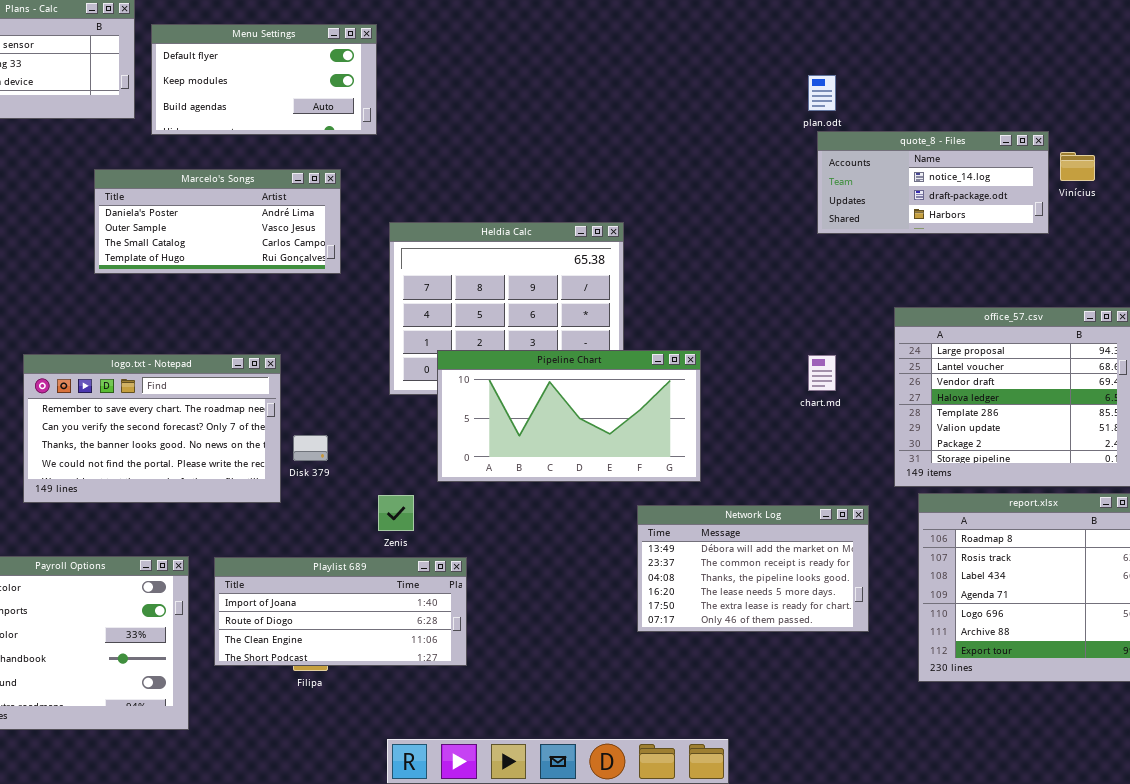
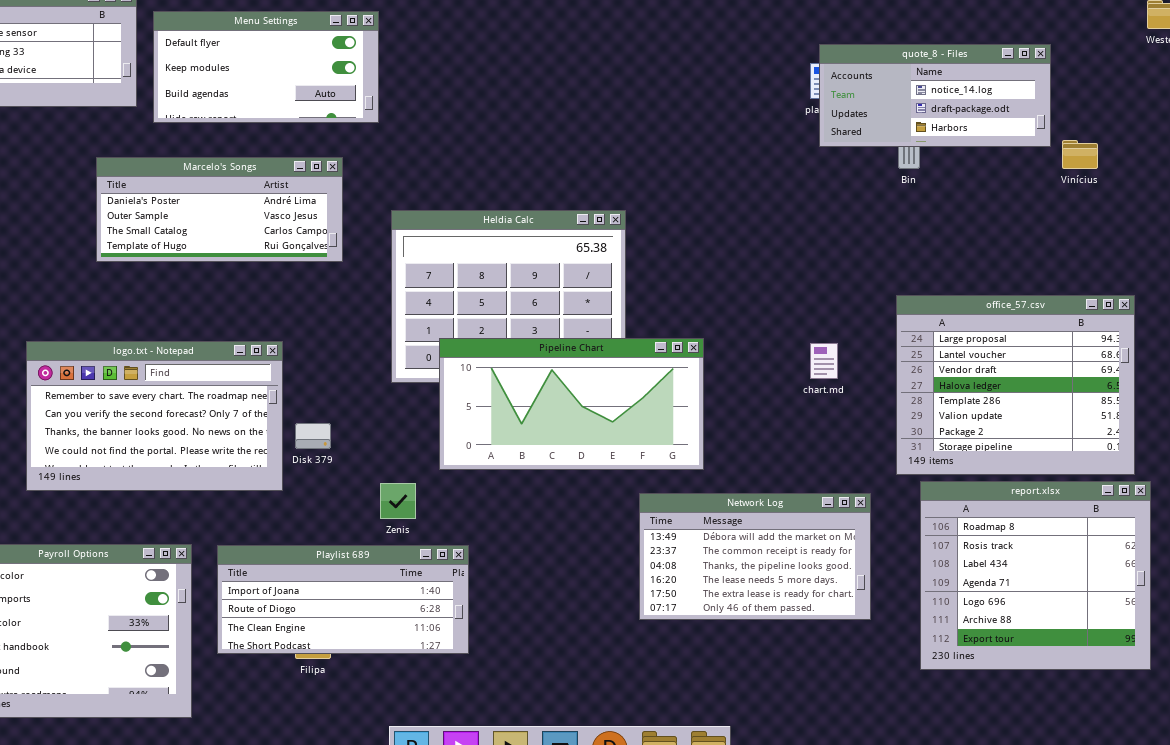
quote_8 - Files: [817,131,1049,234] -> [819,44,1051,147], moved

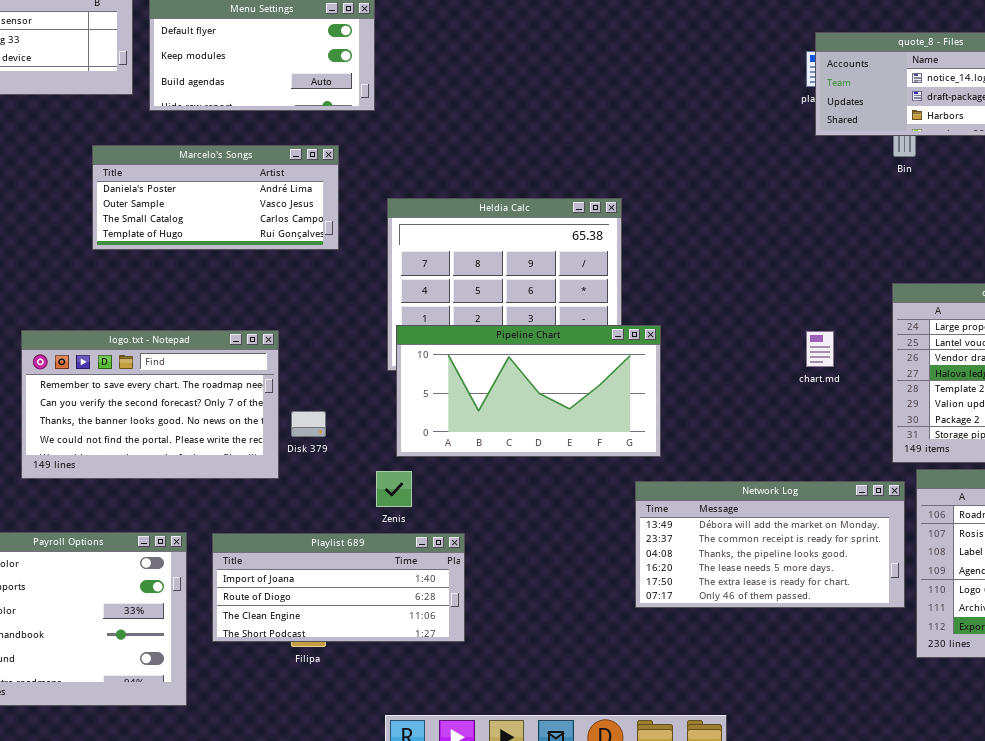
Pipeline Chart: [439,338,704,470] -> [396,325,661,457], moved
Network Log: [639,493,871,620] -> [635,481,905,608], resized

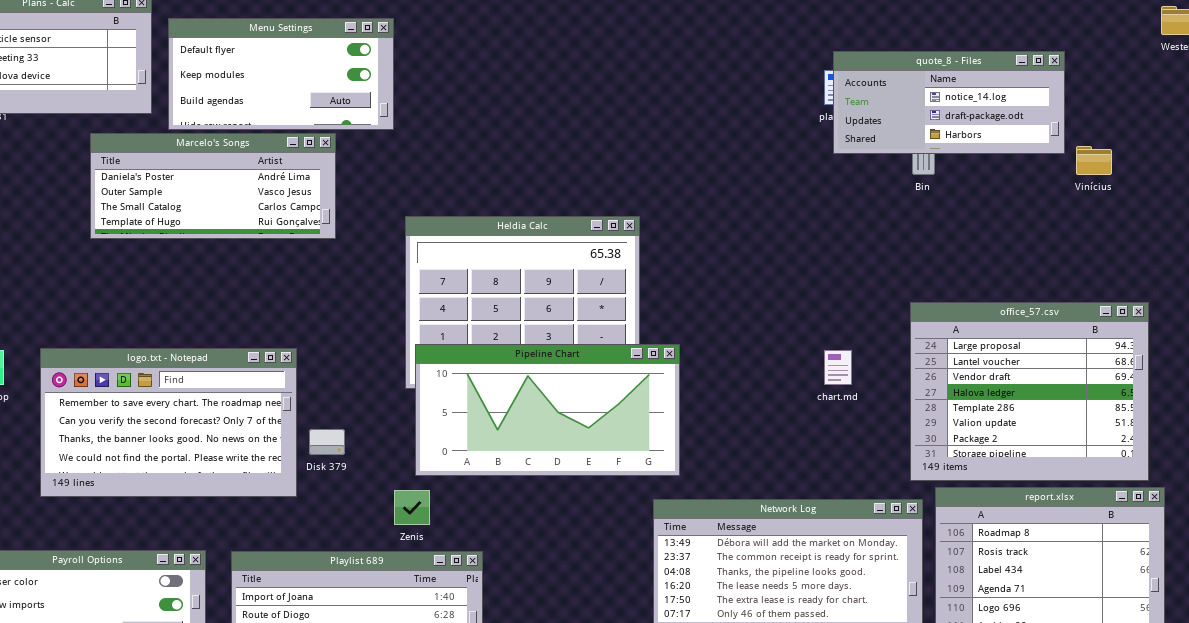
Marcelo's Songs: [92,145,339,250] -> [90,133,336,239], moved

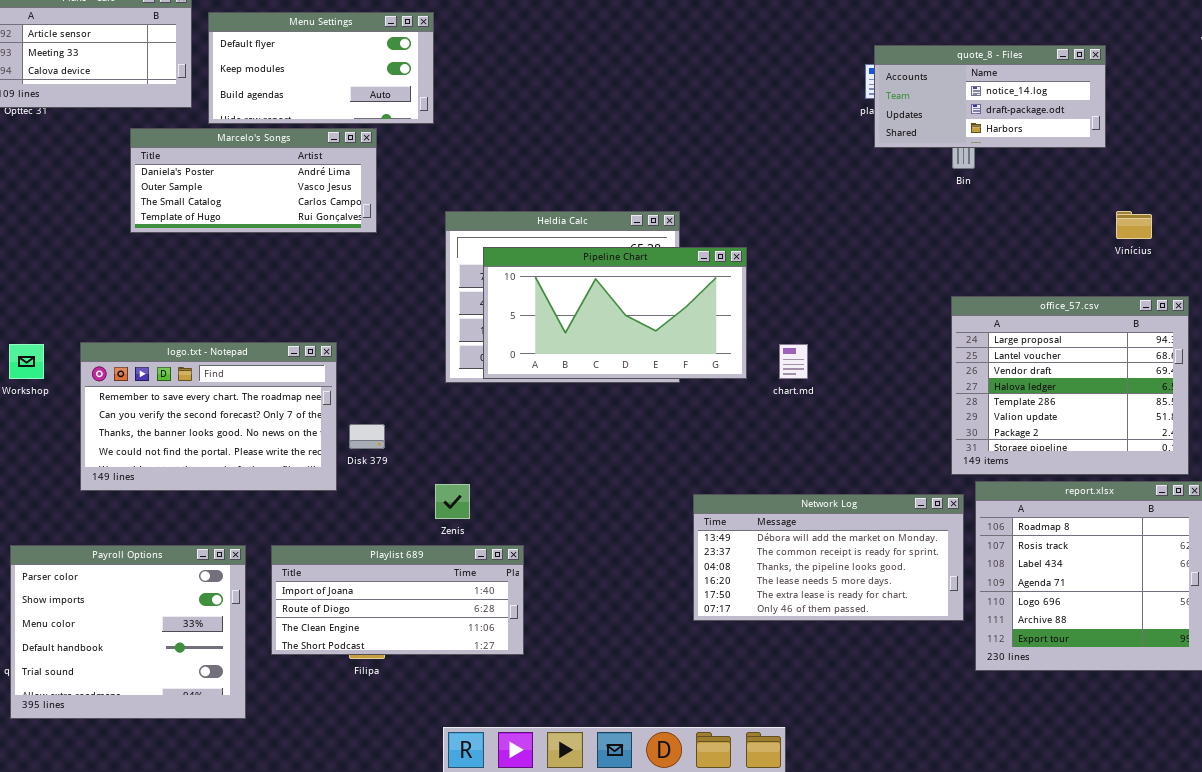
Vinícius: [1076,146,1112,175] -> [1116,211,1152,239], moved
Pipeline Chart: [415,344,680,476] -> [483,247,747,379], moved
chart.md: [824,350,852,385] -> [779,344,808,379], moved

